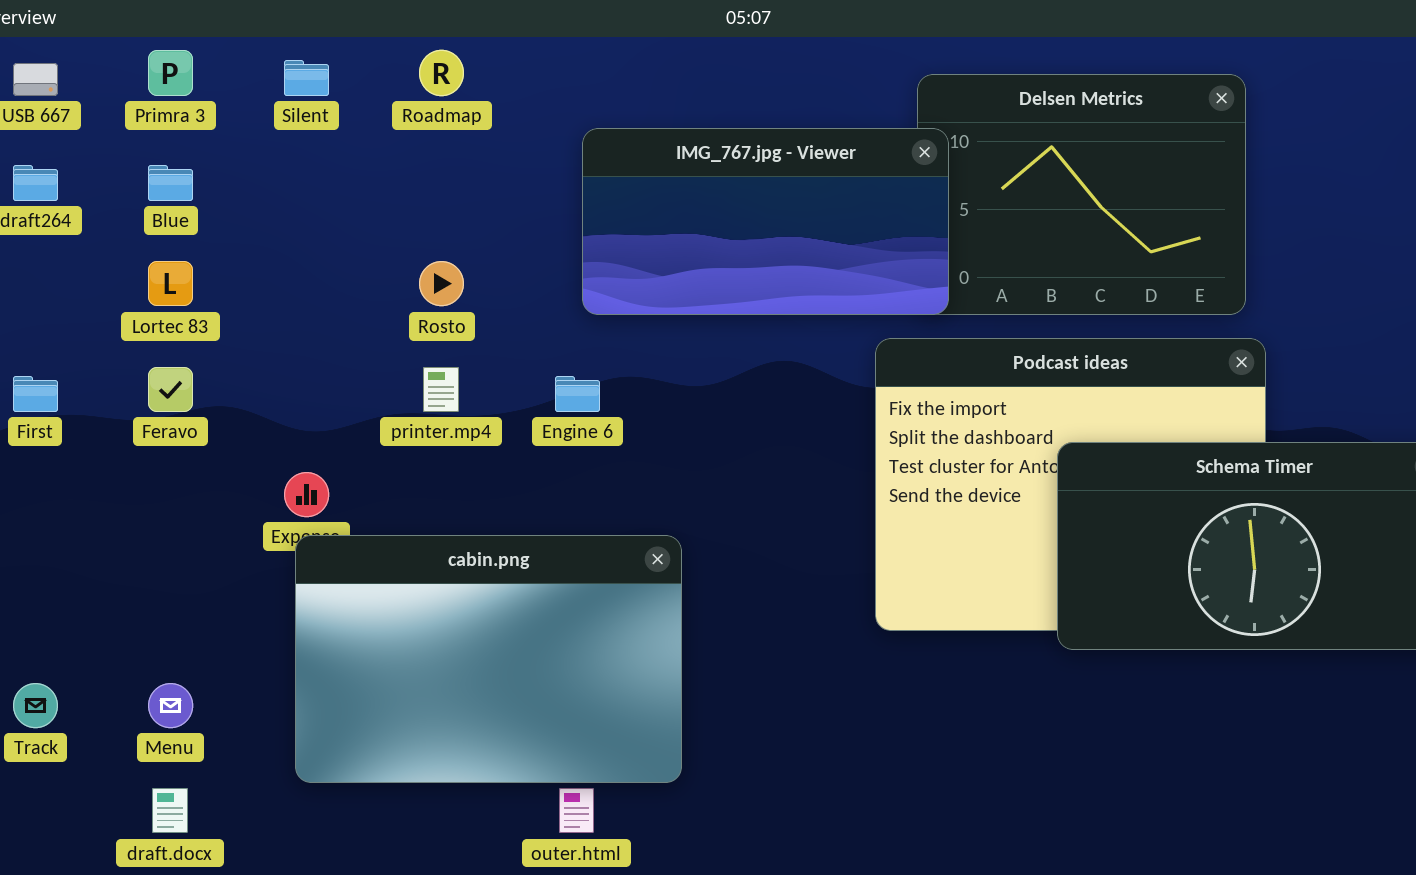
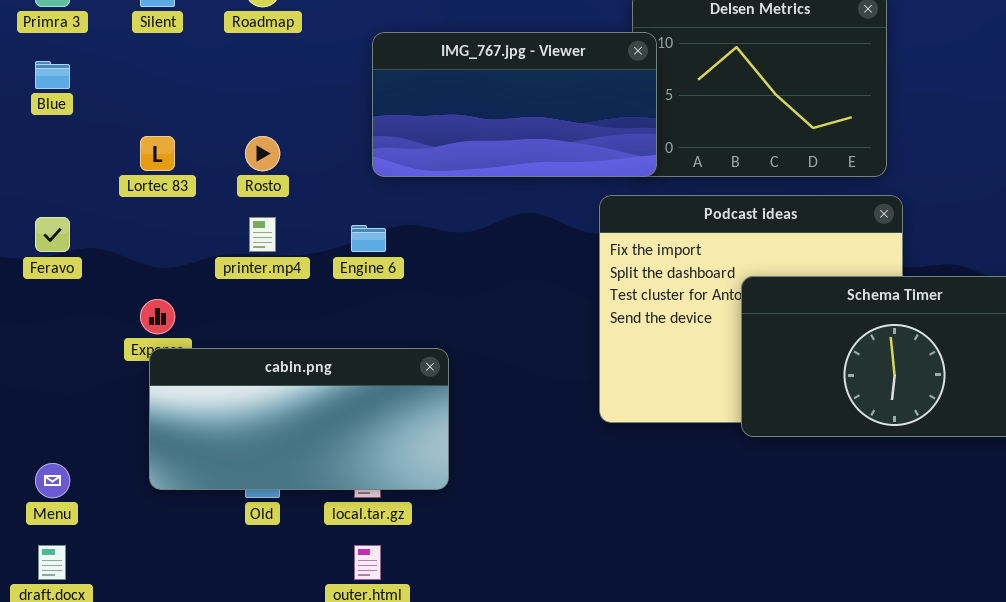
Lortec 83: [148,261,193,306] -> [140,136,175,171], moved
cabin.png: [295,535,682,783] -> [149,348,449,490], resized

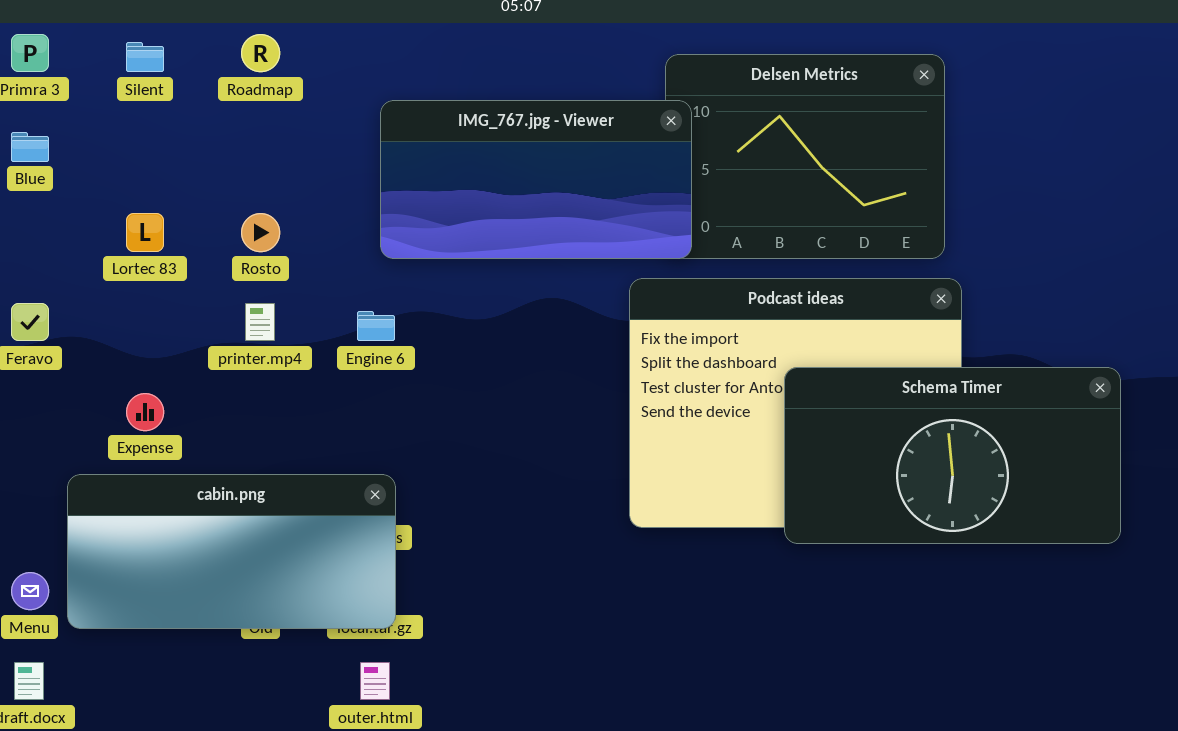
cabin.png: [149,348,449,490] -> [67,474,396,629], moved

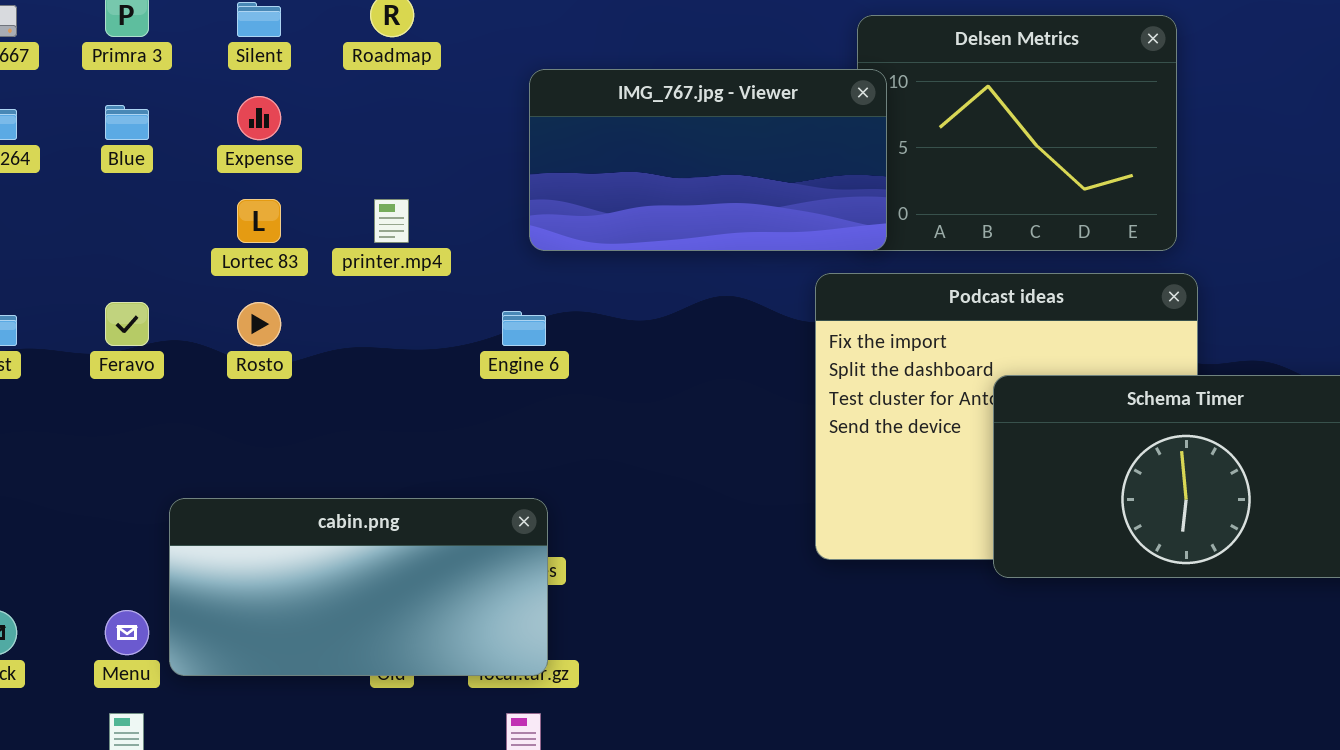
Rosto: [241,213,280,252] -> [237,302,281,346], moved
printer.mp4: [245,303,275,341] -> [374,199,409,243], moved
Expense: [126,393,164,431] -> [237,96,281,140], moved

